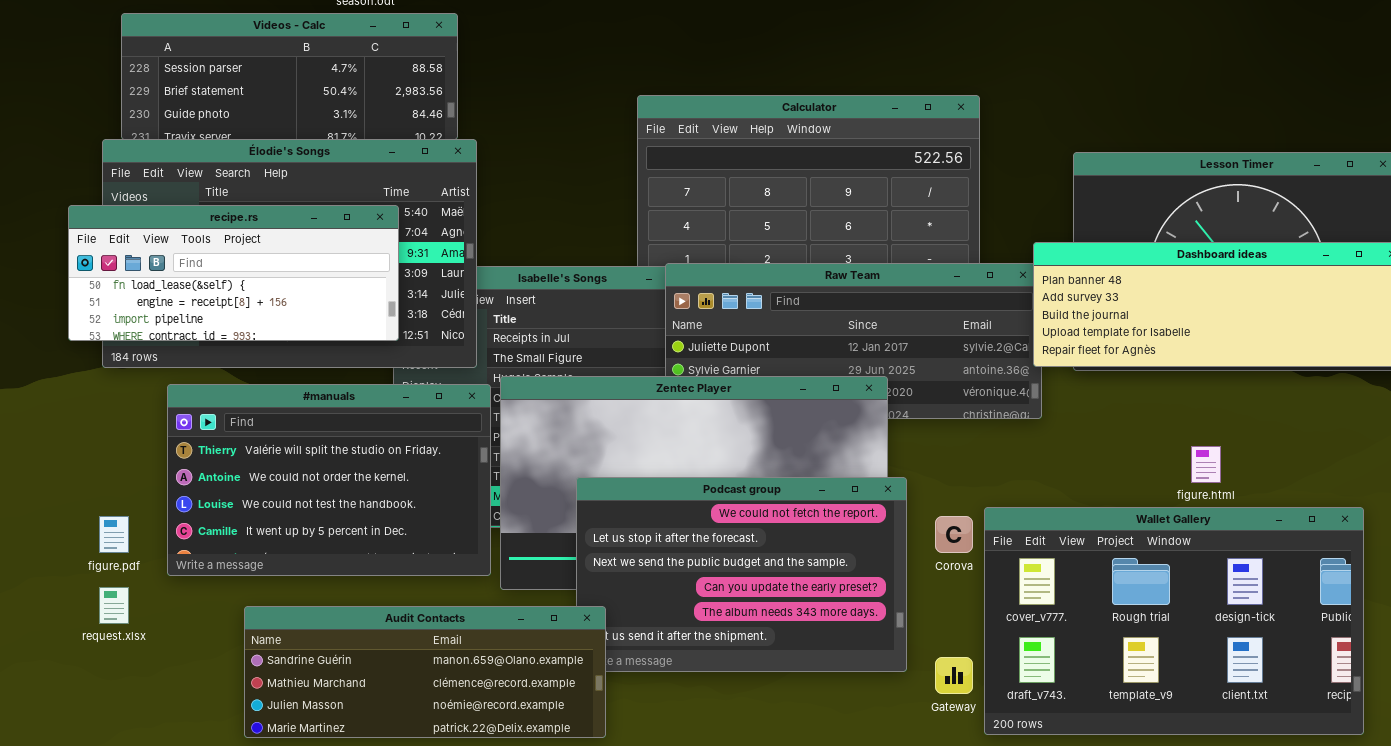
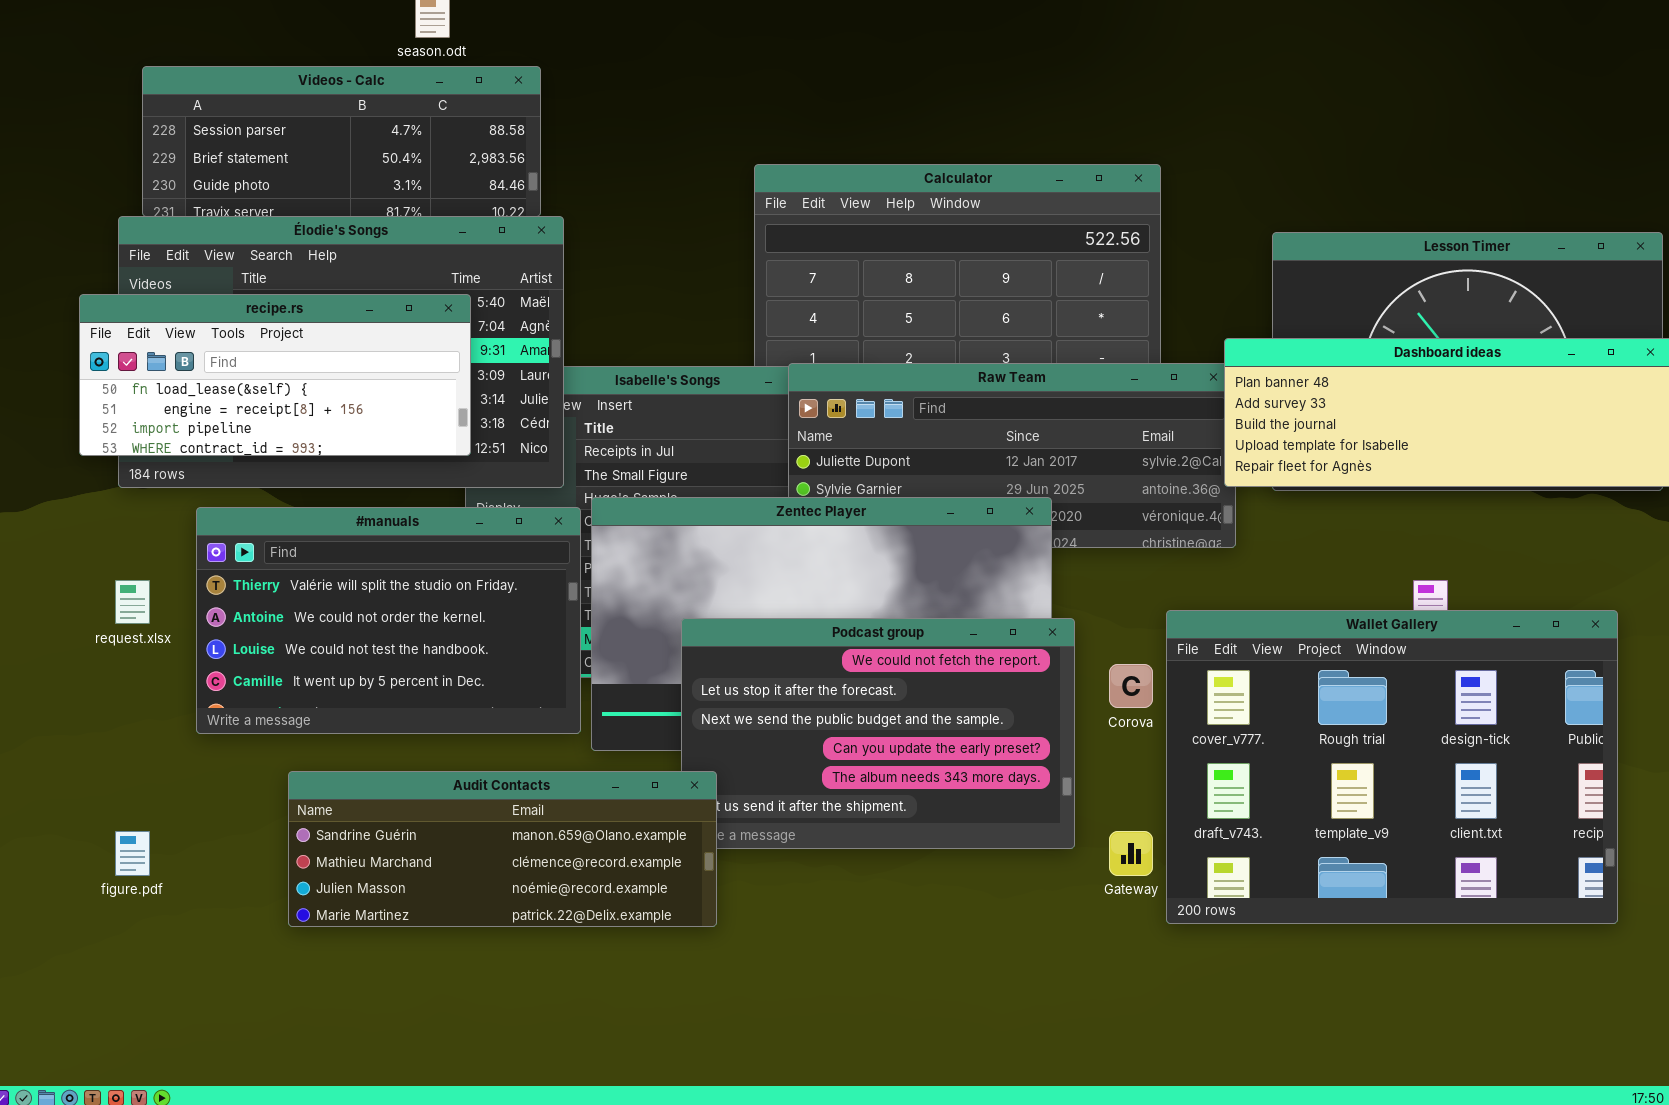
Wallet Gallery: [984,507,1364,735] -> [1166,610,1618,924], resized
figure.pdf: [99,516,129,553] -> [115,831,150,876], moved
request.xlsx: [99,587,129,624] -> [115,580,150,624], moved

